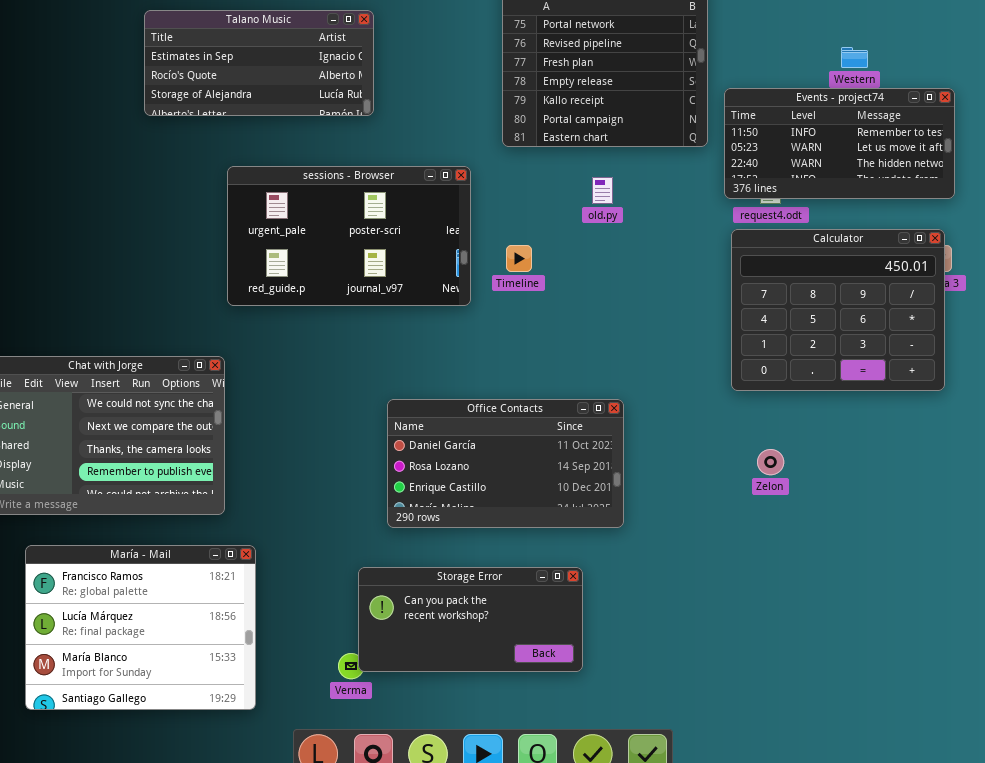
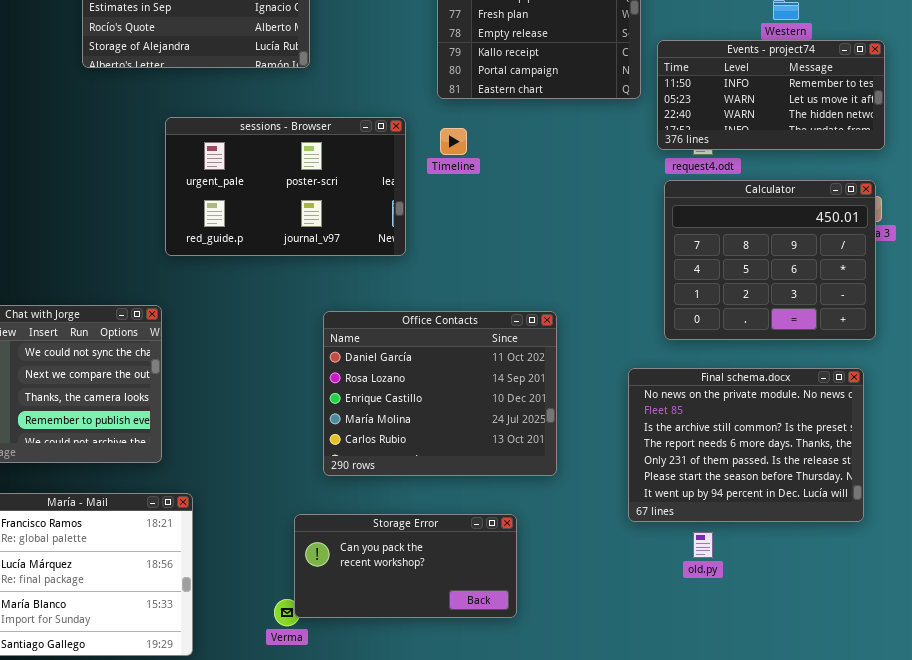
old.py: [592,177,613,204] -> [693,532,713,558], moved
Timeline: [506,245,532,272] -> [440,128,467,155], moved
Office Contacts: [387,399,624,528] -> [323,311,557,476], resized
Final schema.docx: none -> [628,368,864,522], opened

